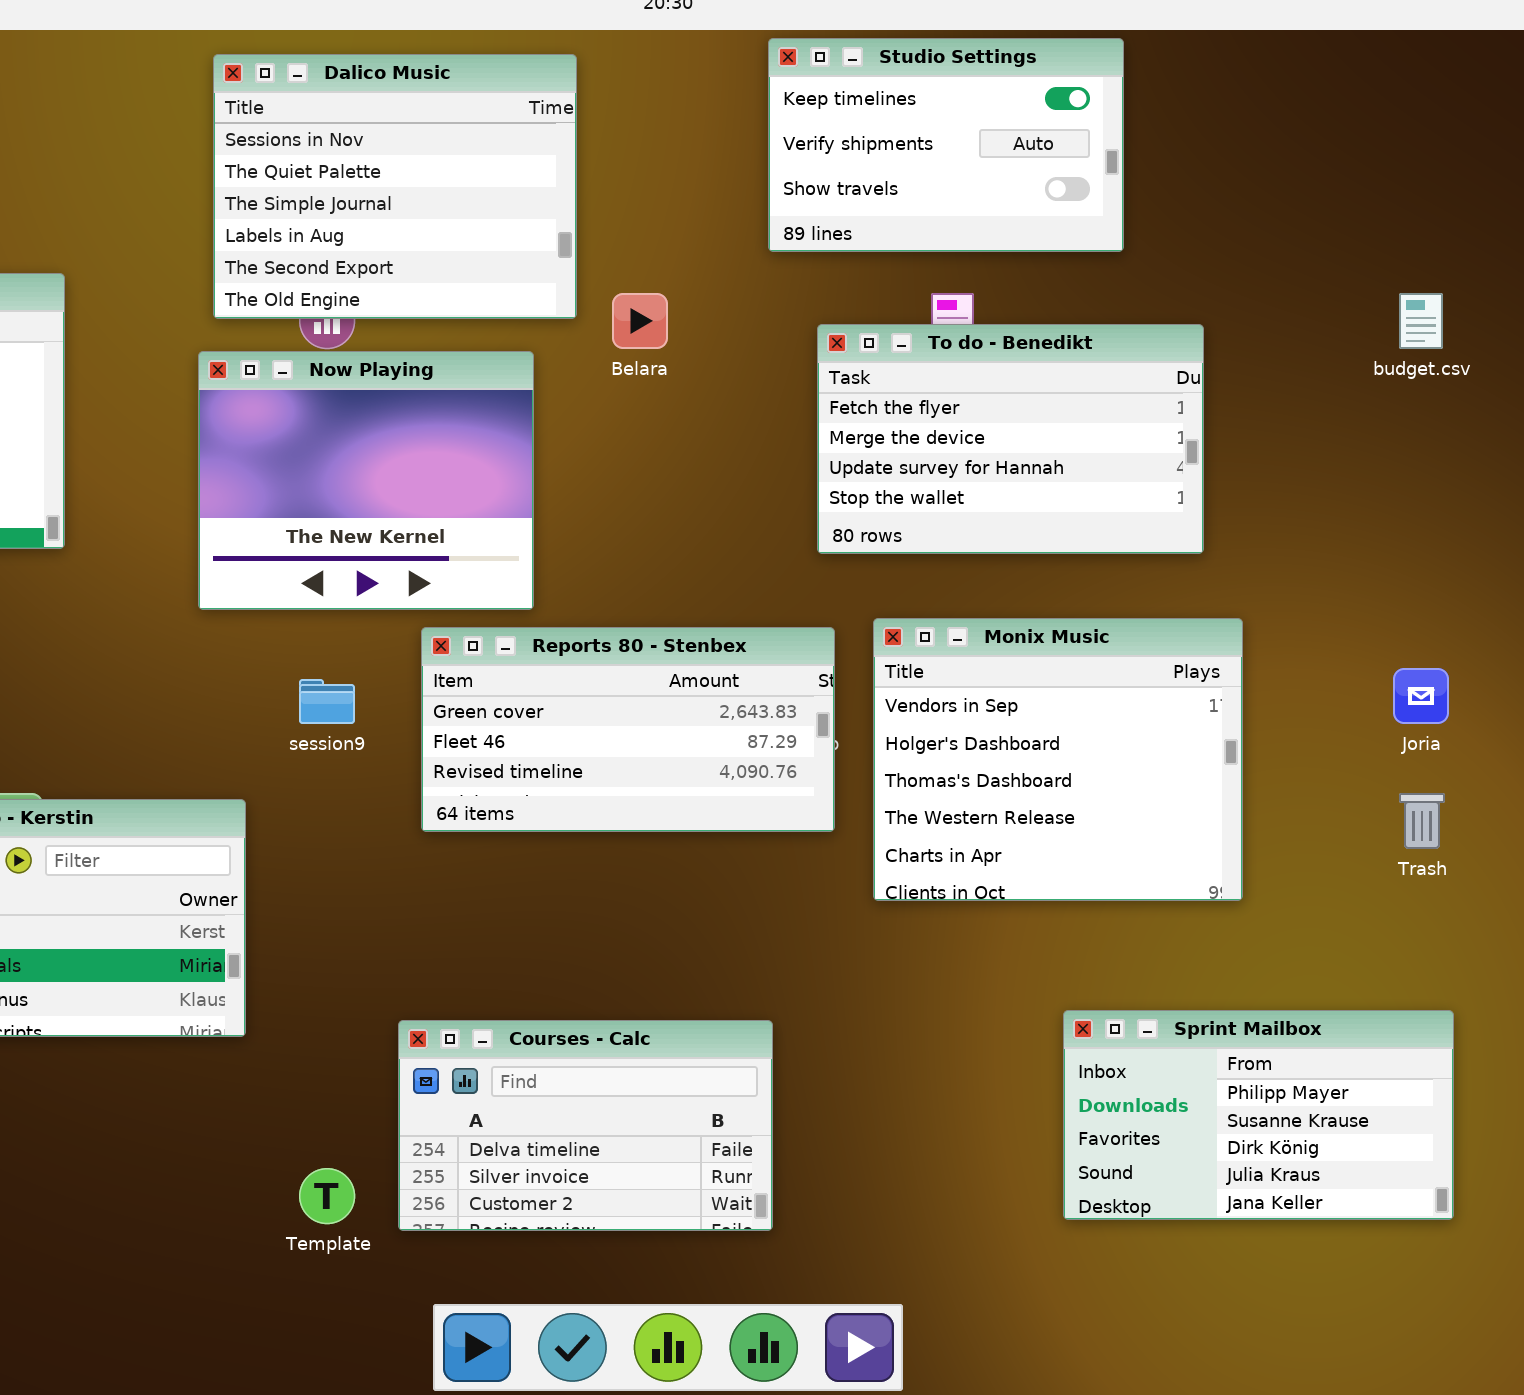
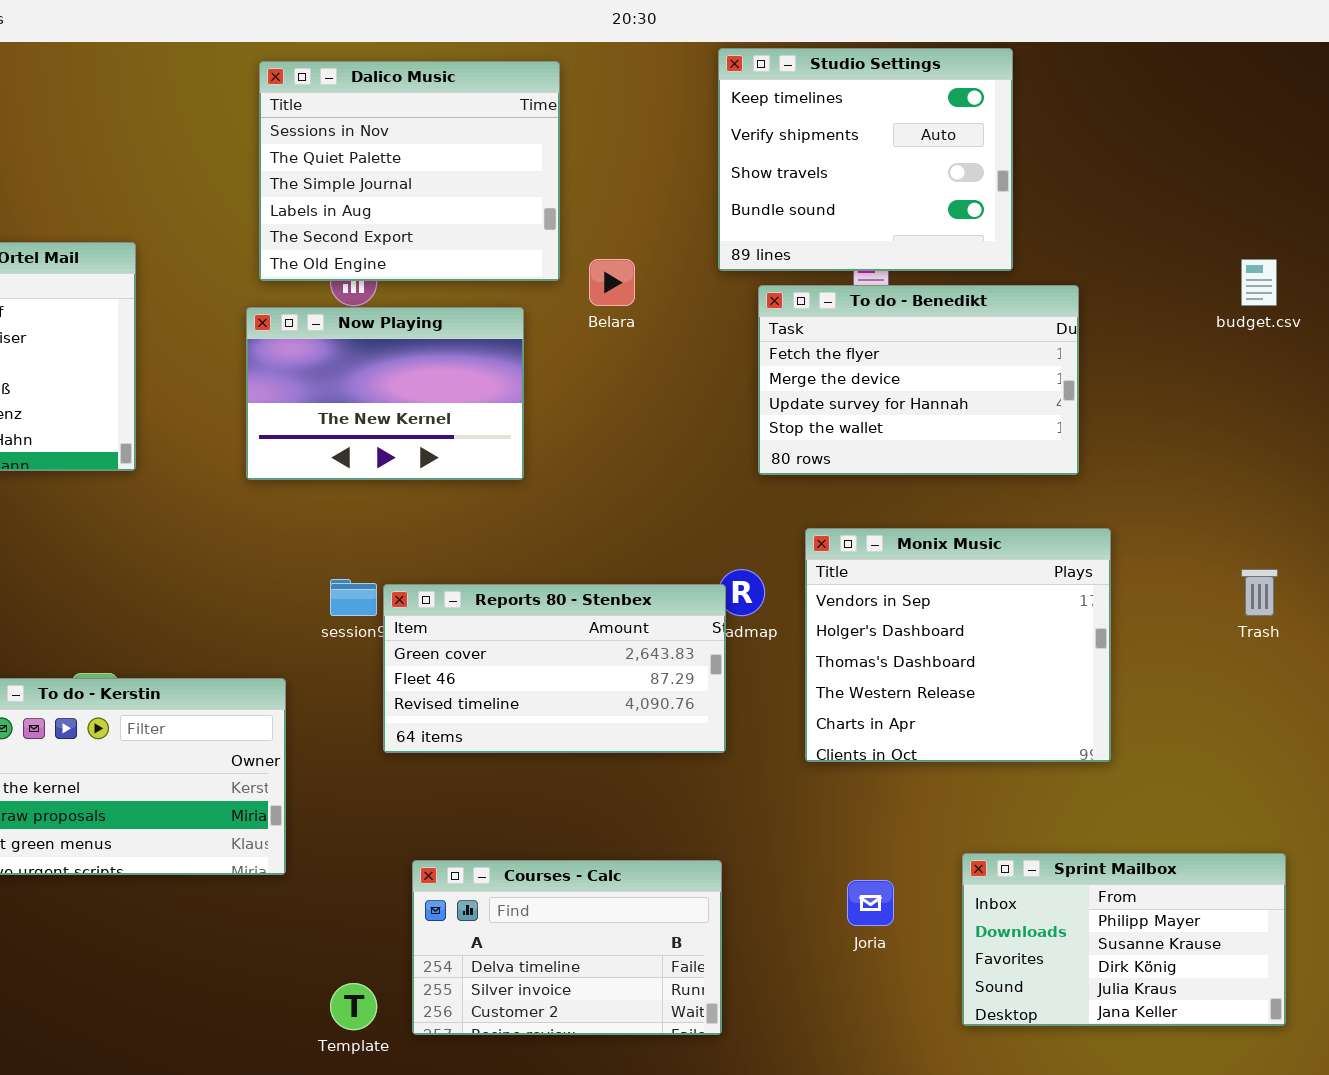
Studio Settings: [768,38,1124,252] -> [718,48,1013,271], resized
Now Playing: [198,351,534,610] -> [246,307,524,480], resized
Reports 80 - Stenbex: [421,627,835,832] -> [383,584,726,753], moved
Joria: [1393,668,1449,724] -> [847,880,894,926], moved
Trash: [1399,793,1445,849] -> [1241,569,1278,616], moved

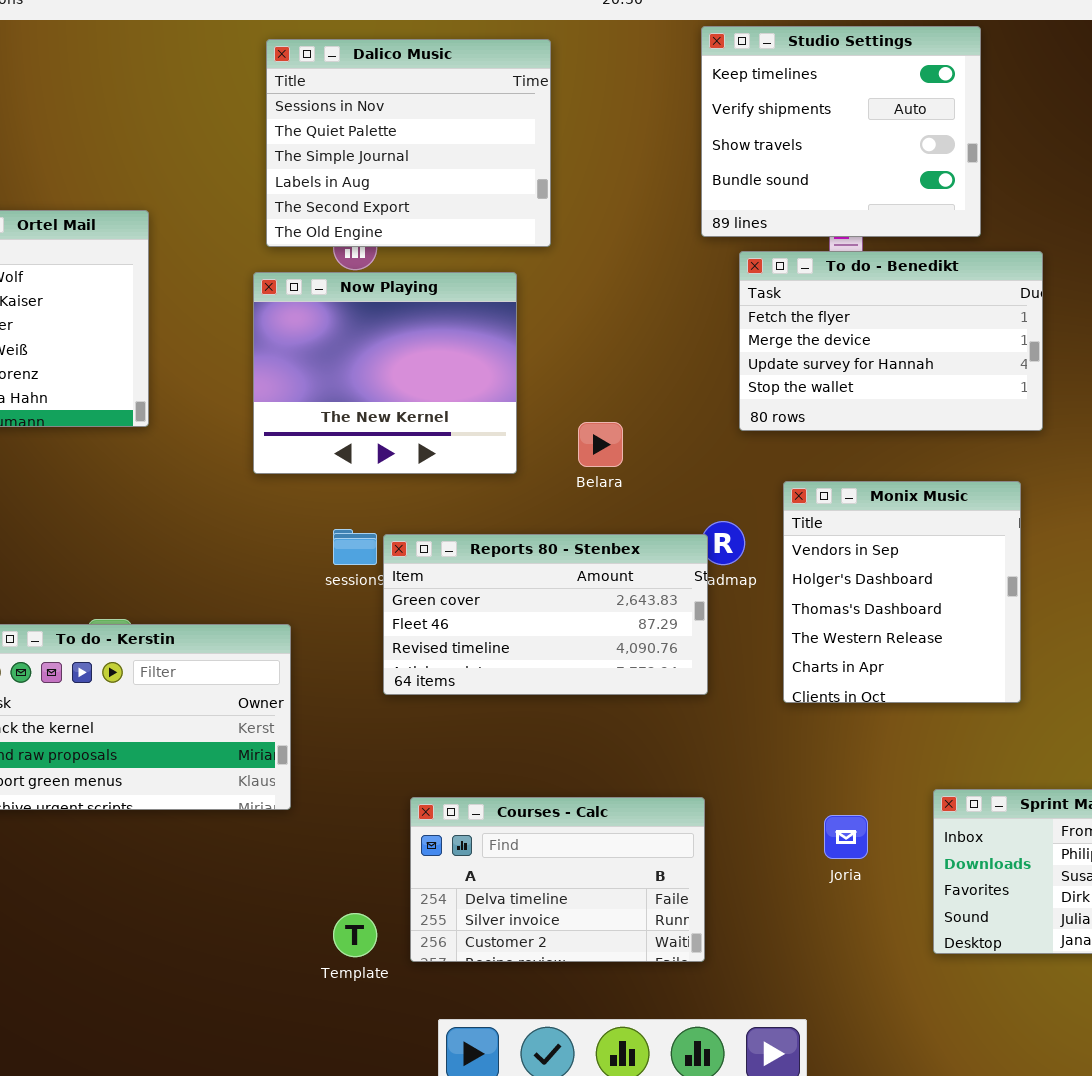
Belara: [589,259,635,306] -> [578,422,623,467], moved
Now Playing: [246,307,524,480] -> [253,272,517,474], resized
Monix Music: [805,528,1111,762] -> [783,481,1021,703], resized

